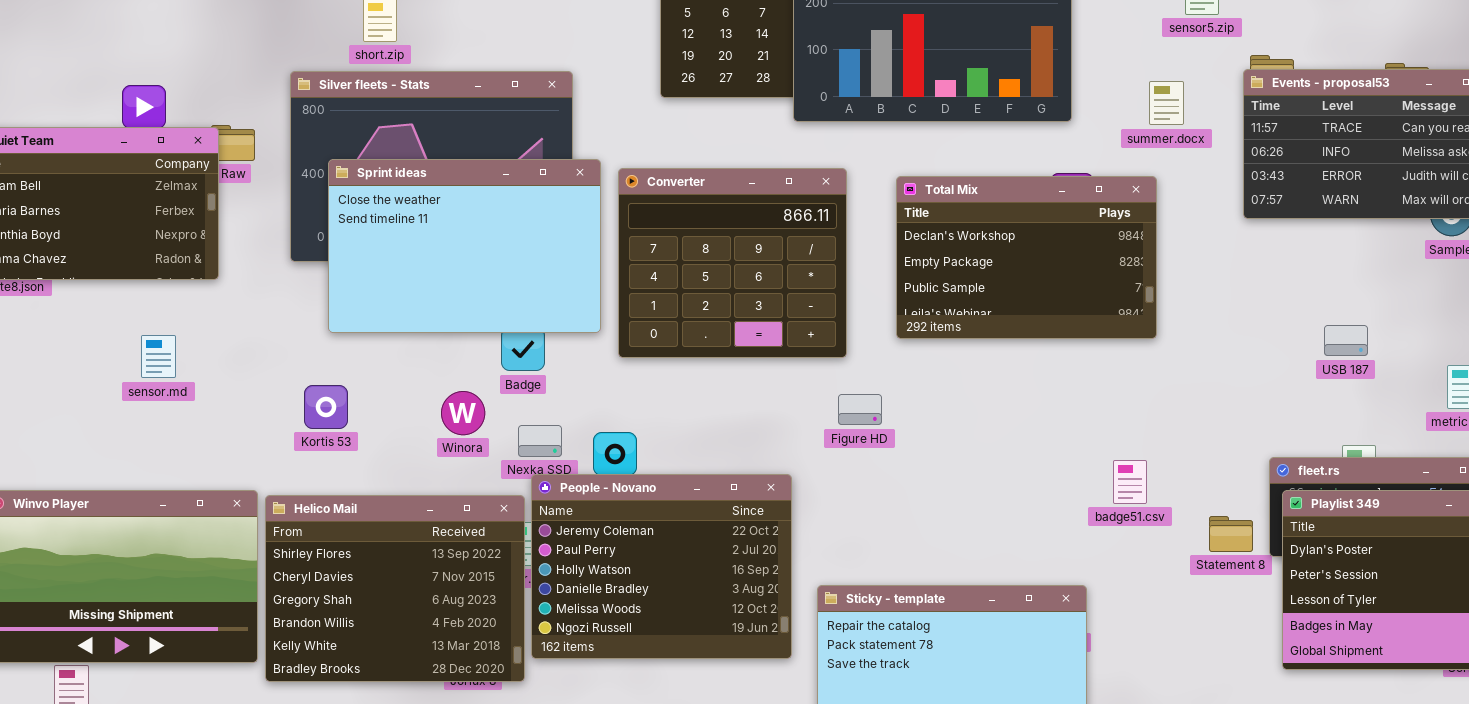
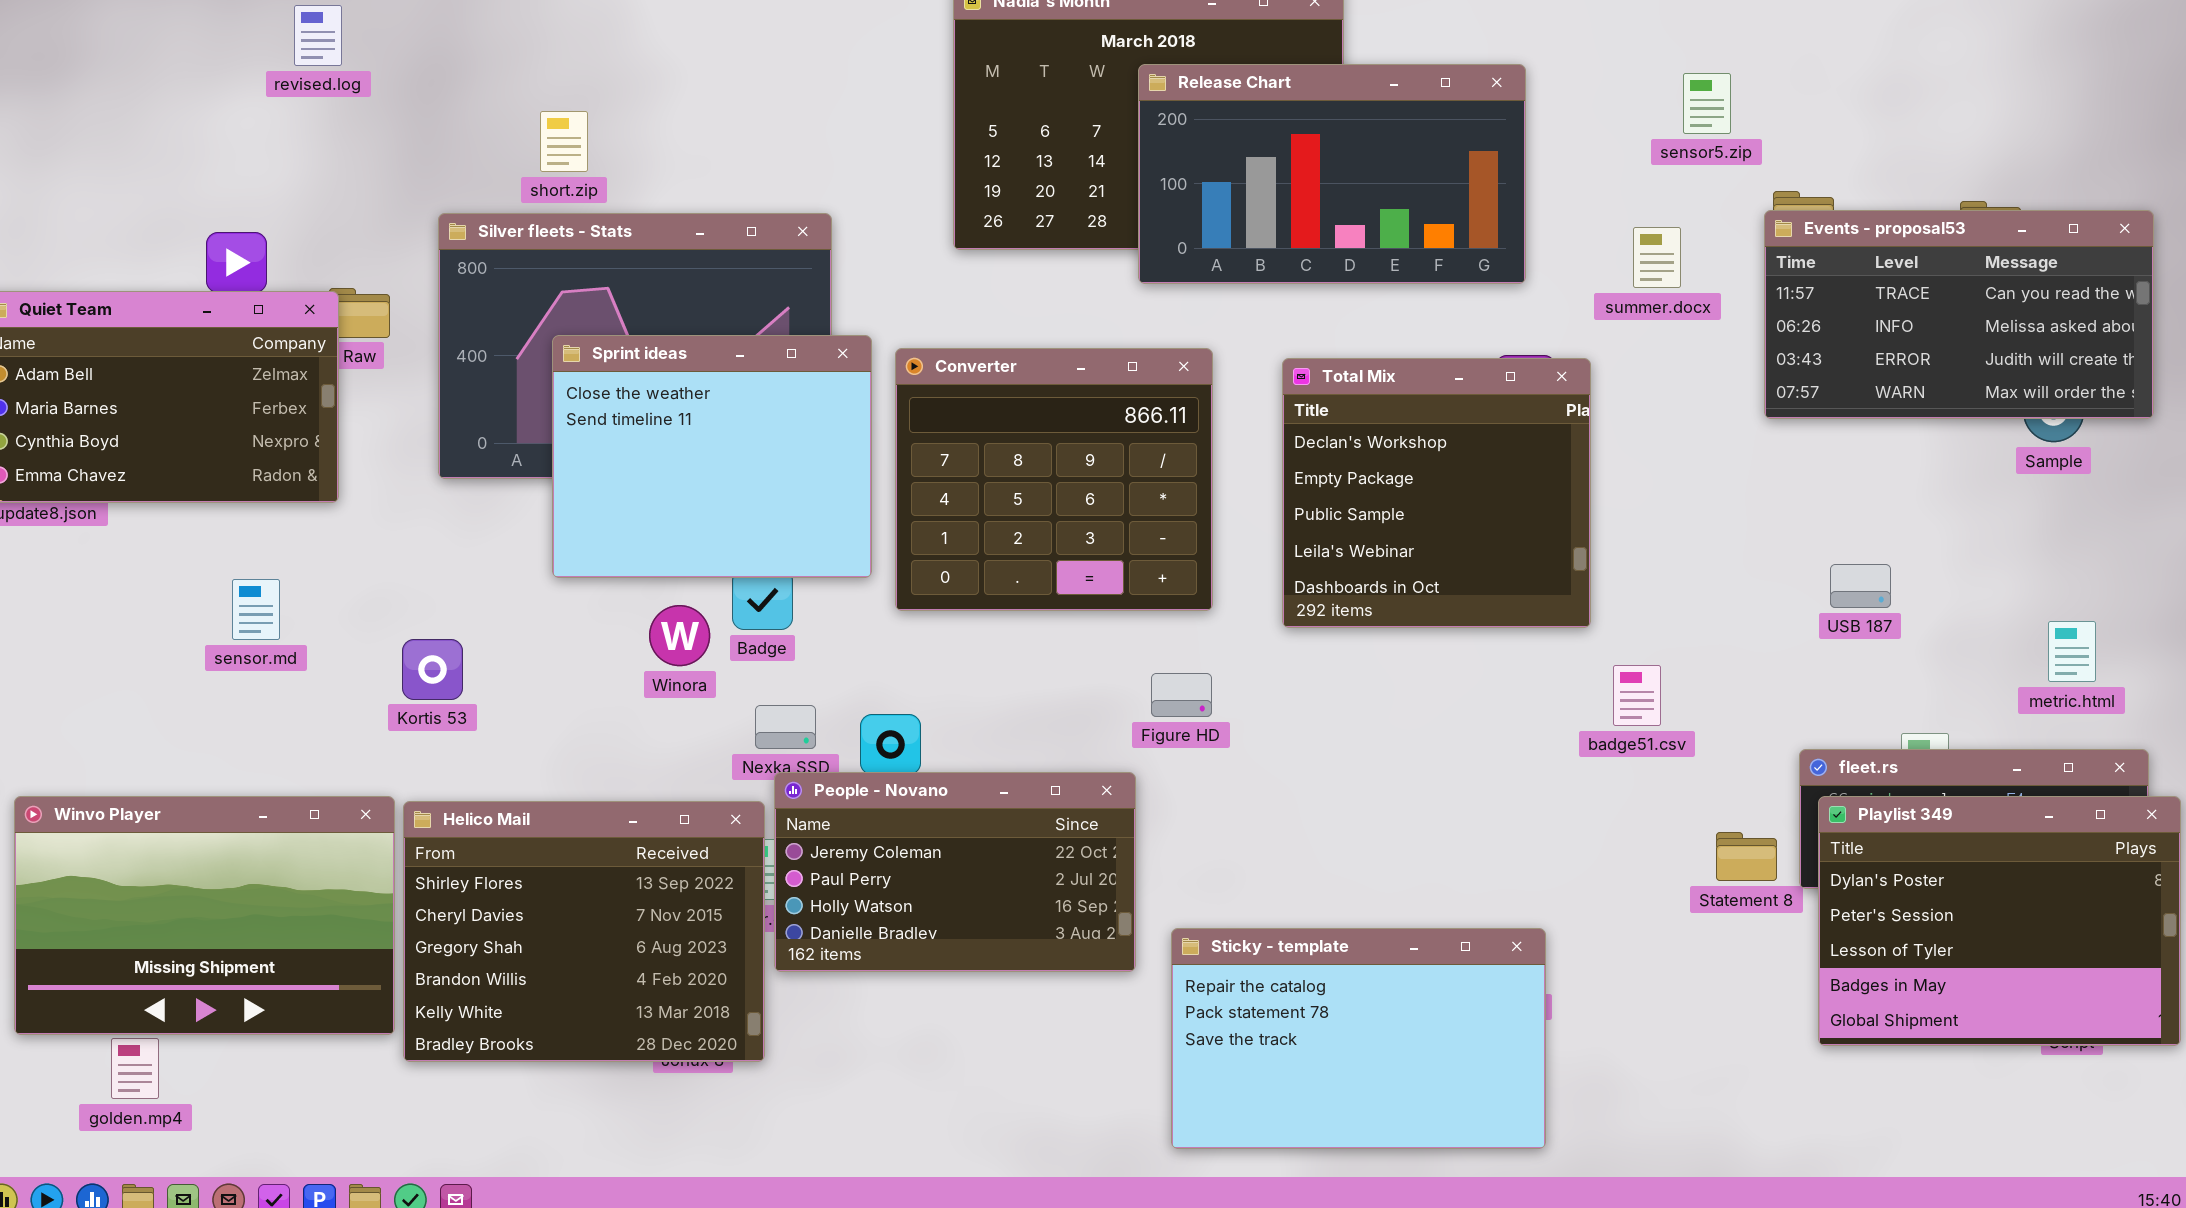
Sprint ideas: [328,159,601,333] -> [552,335,872,578], resized
Total Mix: [896,176,1157,339] -> [1282,358,1591,628], resized
USB 187: [1324,325,1368,356] -> [1830,564,1891,608], moved
Kortis 53: [304,385,348,429] -> [402,639,463,700], moved
Winora: [441,391,485,435] -> [649,605,710,666], moved
Figure HD: [838,394,882,425] -> [1151,673,1212,717], moved
badge51.csv: [1113,460,1147,504] -> [1613,665,1661,726], moved
People - Novano: [531,474,792,659] -> [774,772,1136,972], resized

